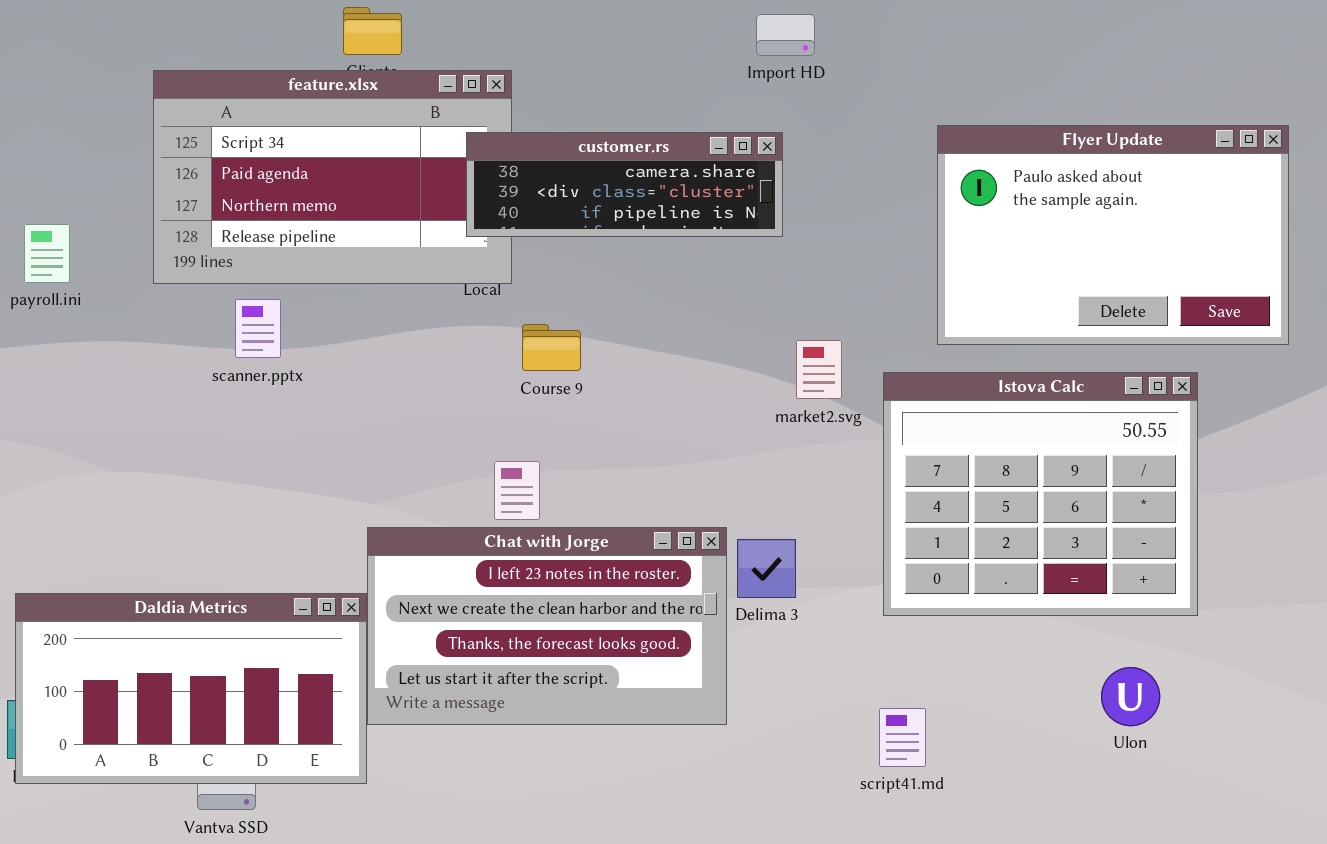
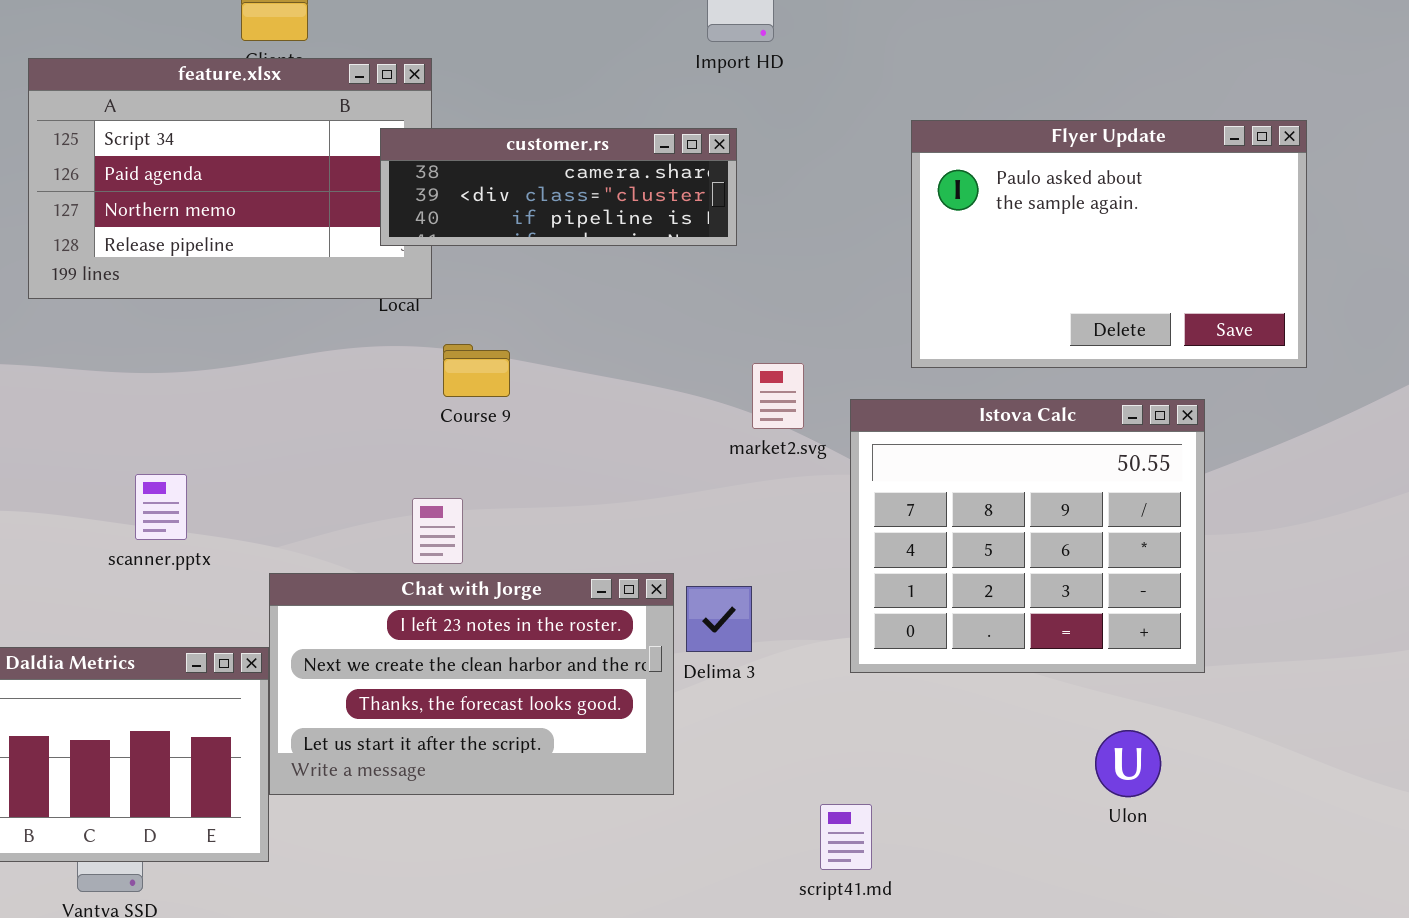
scanner.pptx: [235,299,281,358] -> [135,474,187,540], moved
script41.md: [879,708,926,767] -> [820,804,872,870], moved

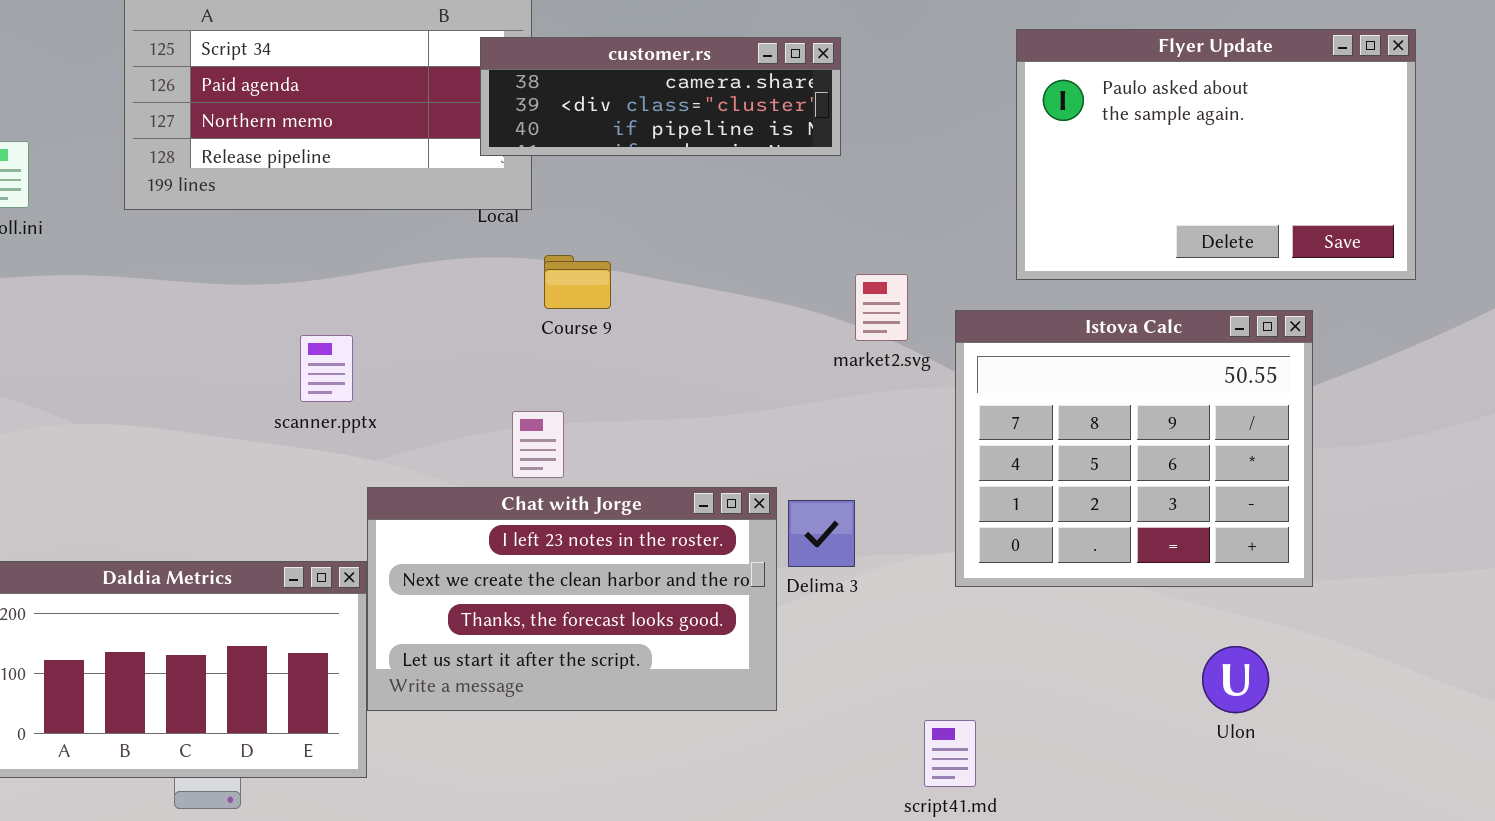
scanner.pptx: [135,474,187,540] -> [300,335,353,402], moved

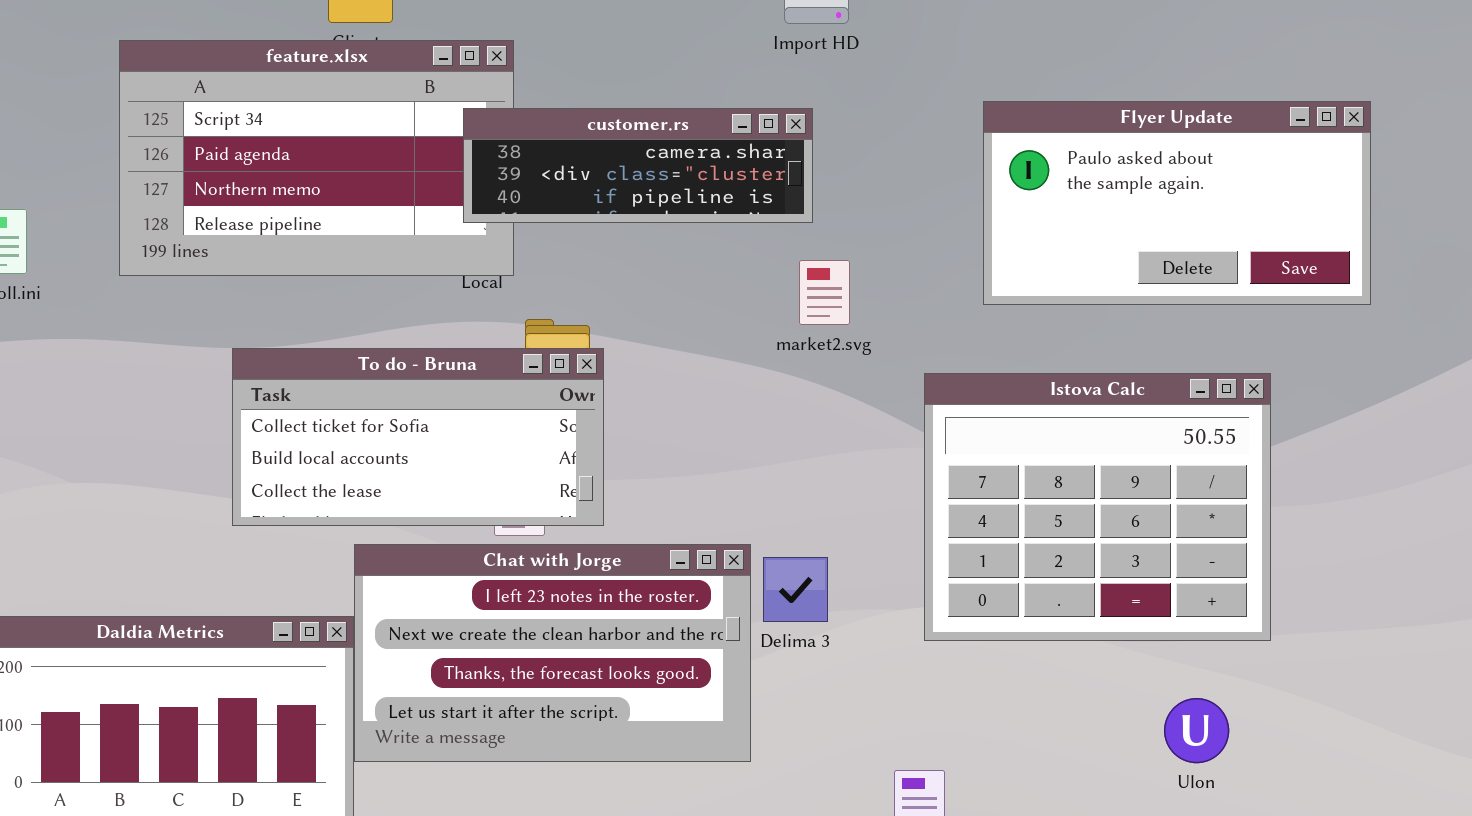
Flyer Update: [1016,29,1416,280] -> [983,101,1371,305], resized
market2.svg: [855,274,908,341] -> [799,260,850,325], moved
To do - Bruna: none -> [232,348,604,526], opened

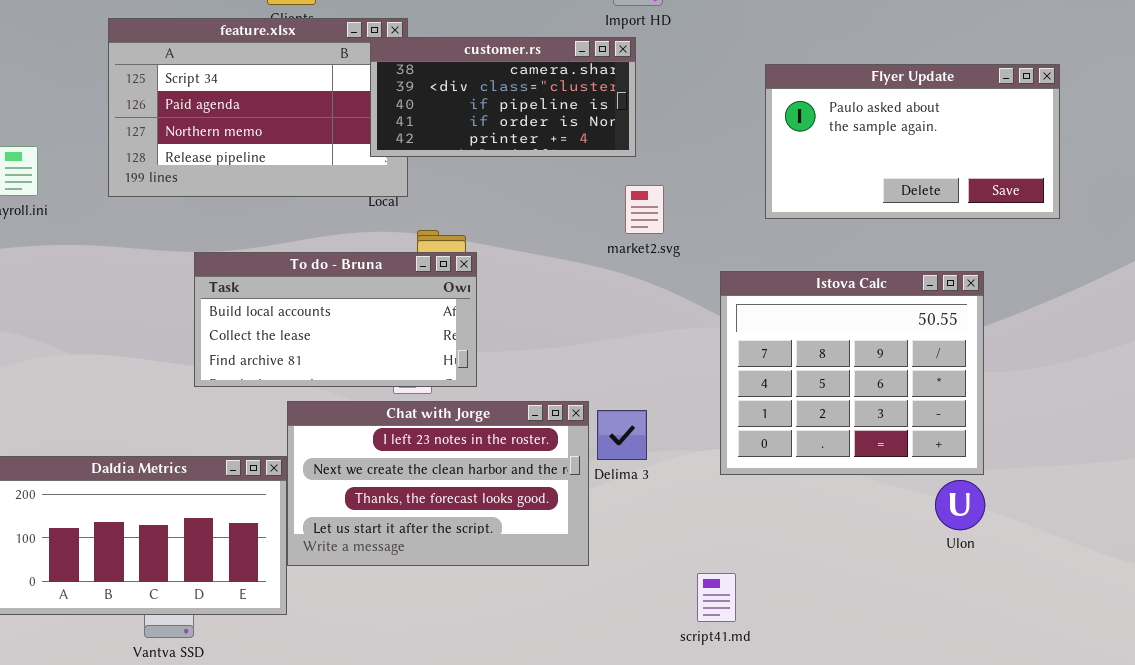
customer.rs: [463,108,813,223] -> [370,37,636,157], resized
To do - Bruna: [232,348,604,526] -> [194,252,477,387], scrolled down 1 row
Ulon: [1164,698,1229,763] -> [935,480,985,530], moved

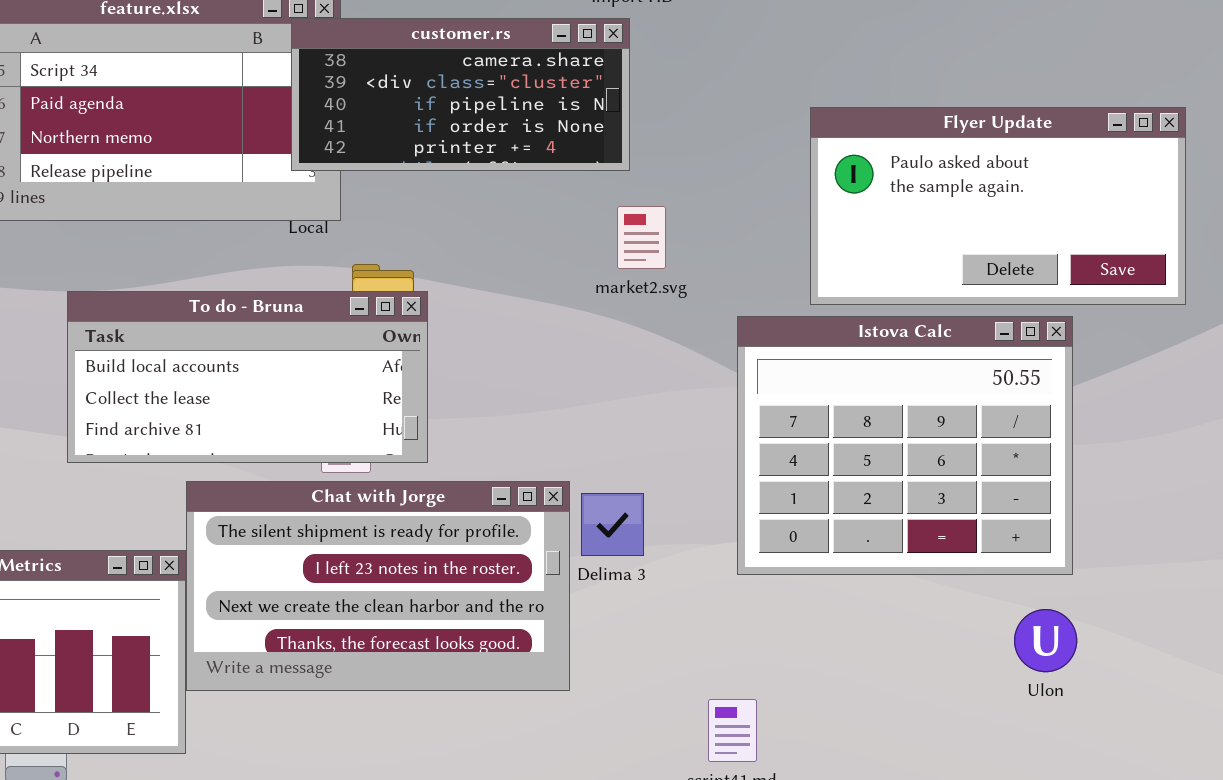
Flyer Update: [765,64,1060,219] -> [810,107,1186,305], moved
Chat with Jorge: [287,401,589,566] -> [186,481,570,691], scrolled up 1 row
Ulon: [935,480,985,530] -> [1014,609,1077,672], moved

